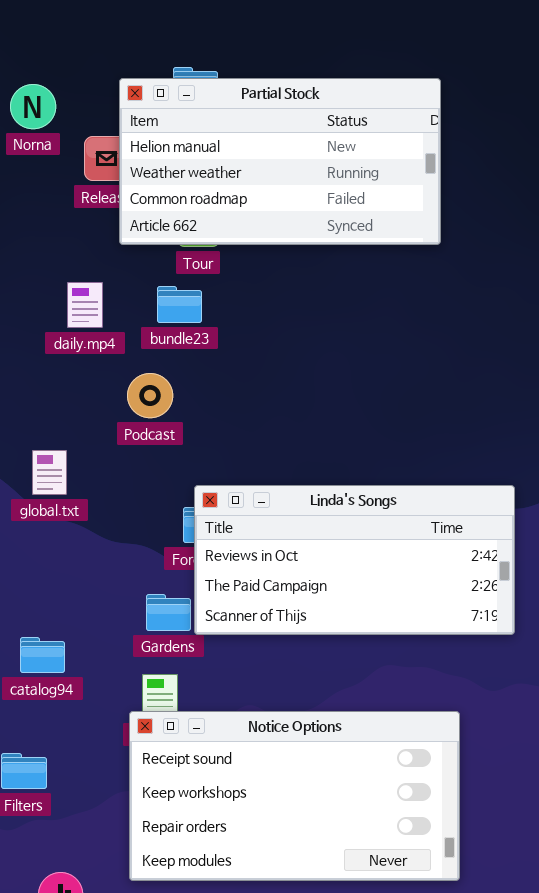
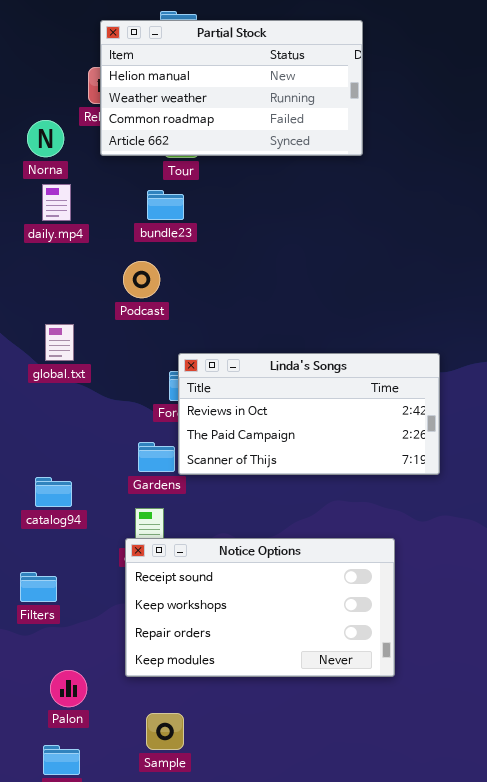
Partial Stock: [119,78,441,245] -> [100,20,363,156], moved
Norna: [10,84,56,129] -> [27,120,64,157], moved
daily.mp4: [67,282,103,328] -> [42,184,71,221], moved

